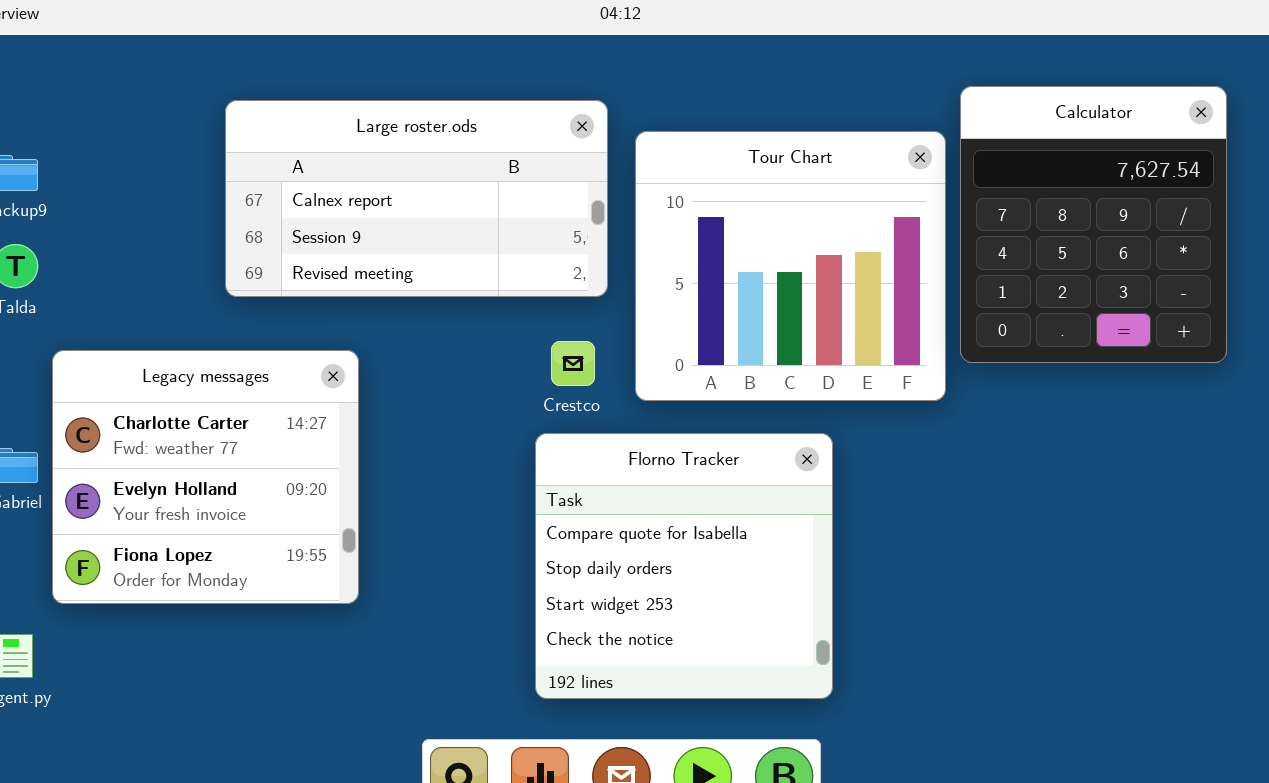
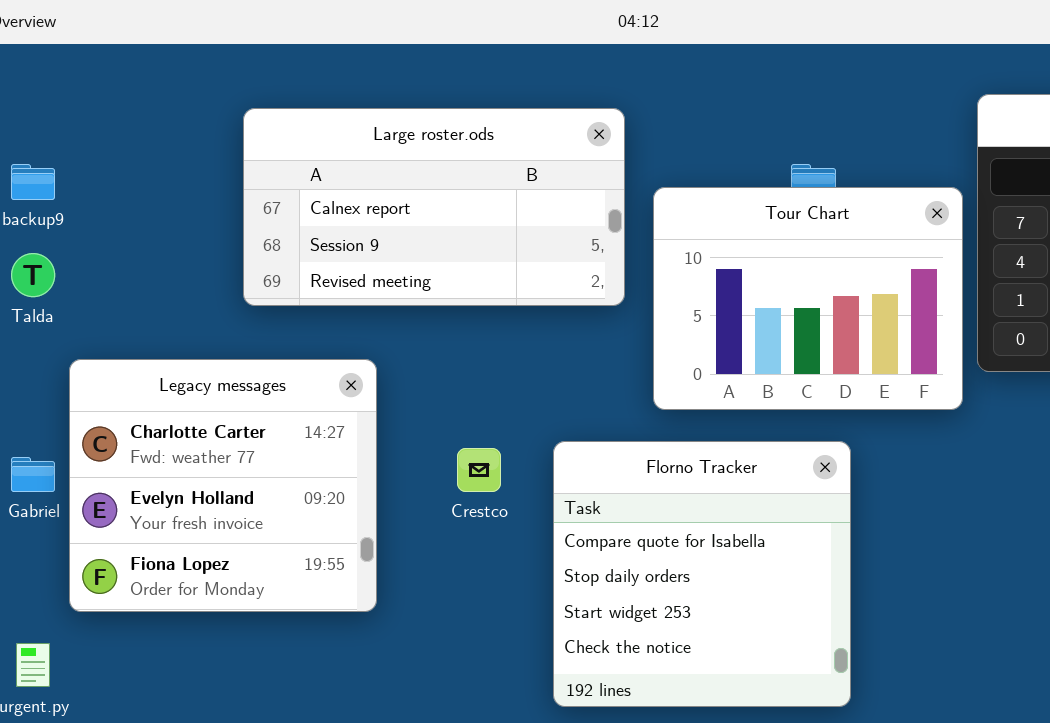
Tour Chart: [635,131,946,401] -> [653,187,963,410], resized
Crestco: [551,341,595,386] -> [457,448,501,492], moved

